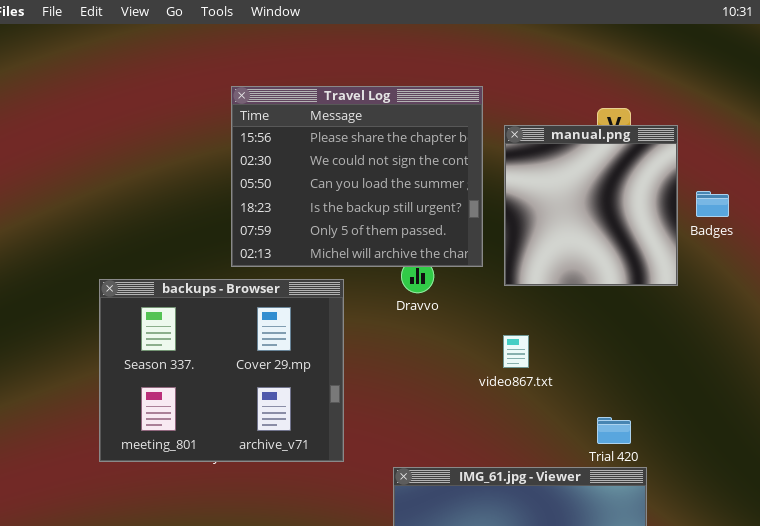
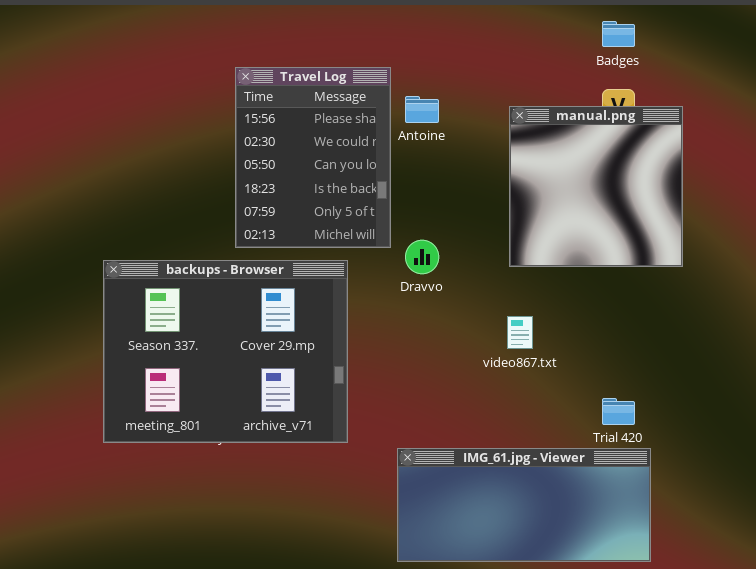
Travel Log: [231,86,483,267] -> [235,67,391,248], resized
Badges: [696,191,729,217] -> [602,21,635,47], moved

